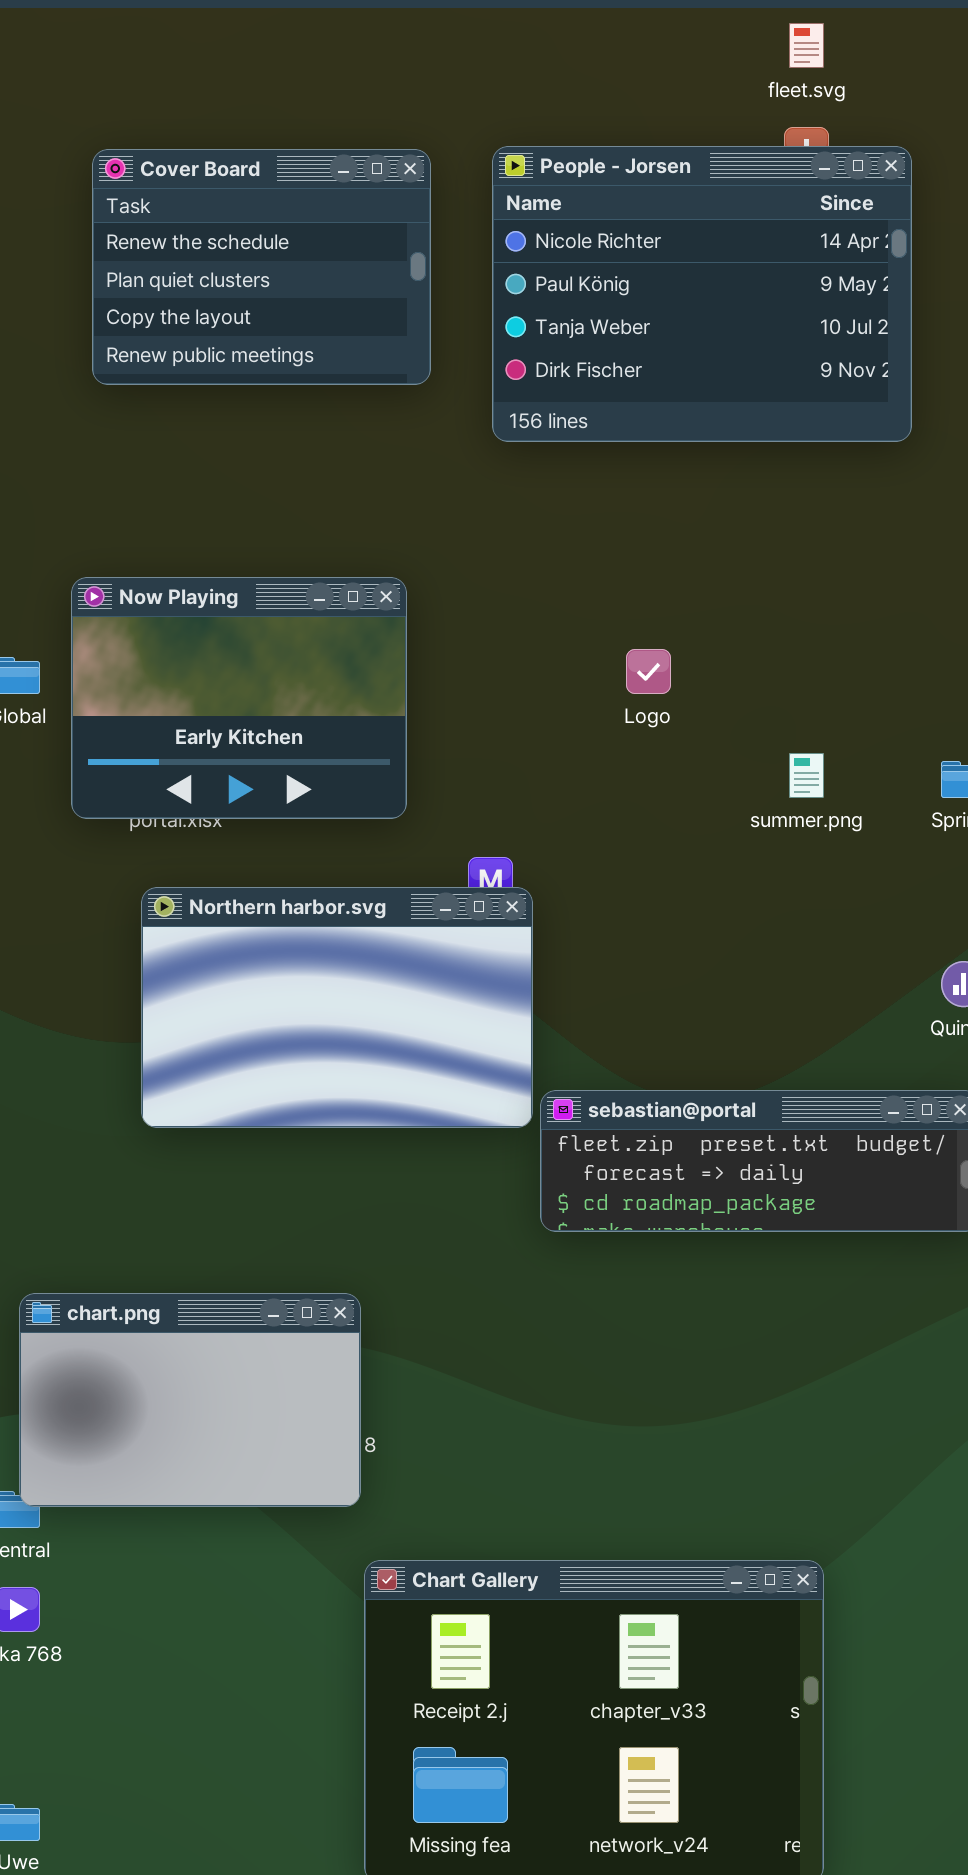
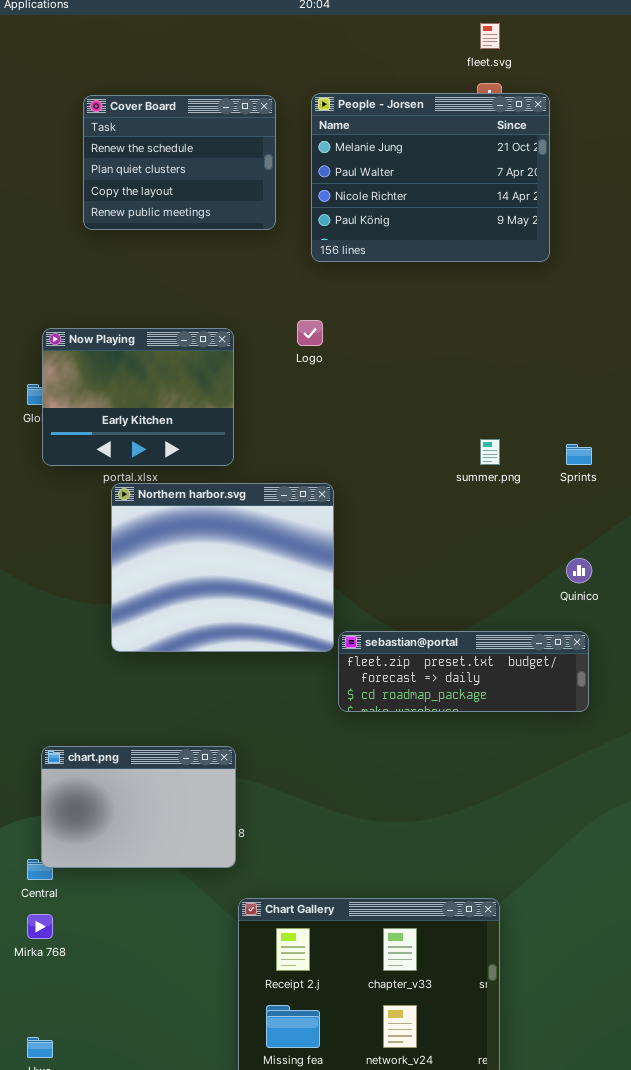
People - Jorsen: [492,146,912,442] -> [311,93,550,262], scrolled up 2 rows
Now Playing: [71,577,407,819] -> [42,328,234,466], moved
Logo: [626,649,671,694] -> [297,320,323,346], moved
Northern harbor.svg: [141,887,533,1128] -> [111,483,334,652], resized

